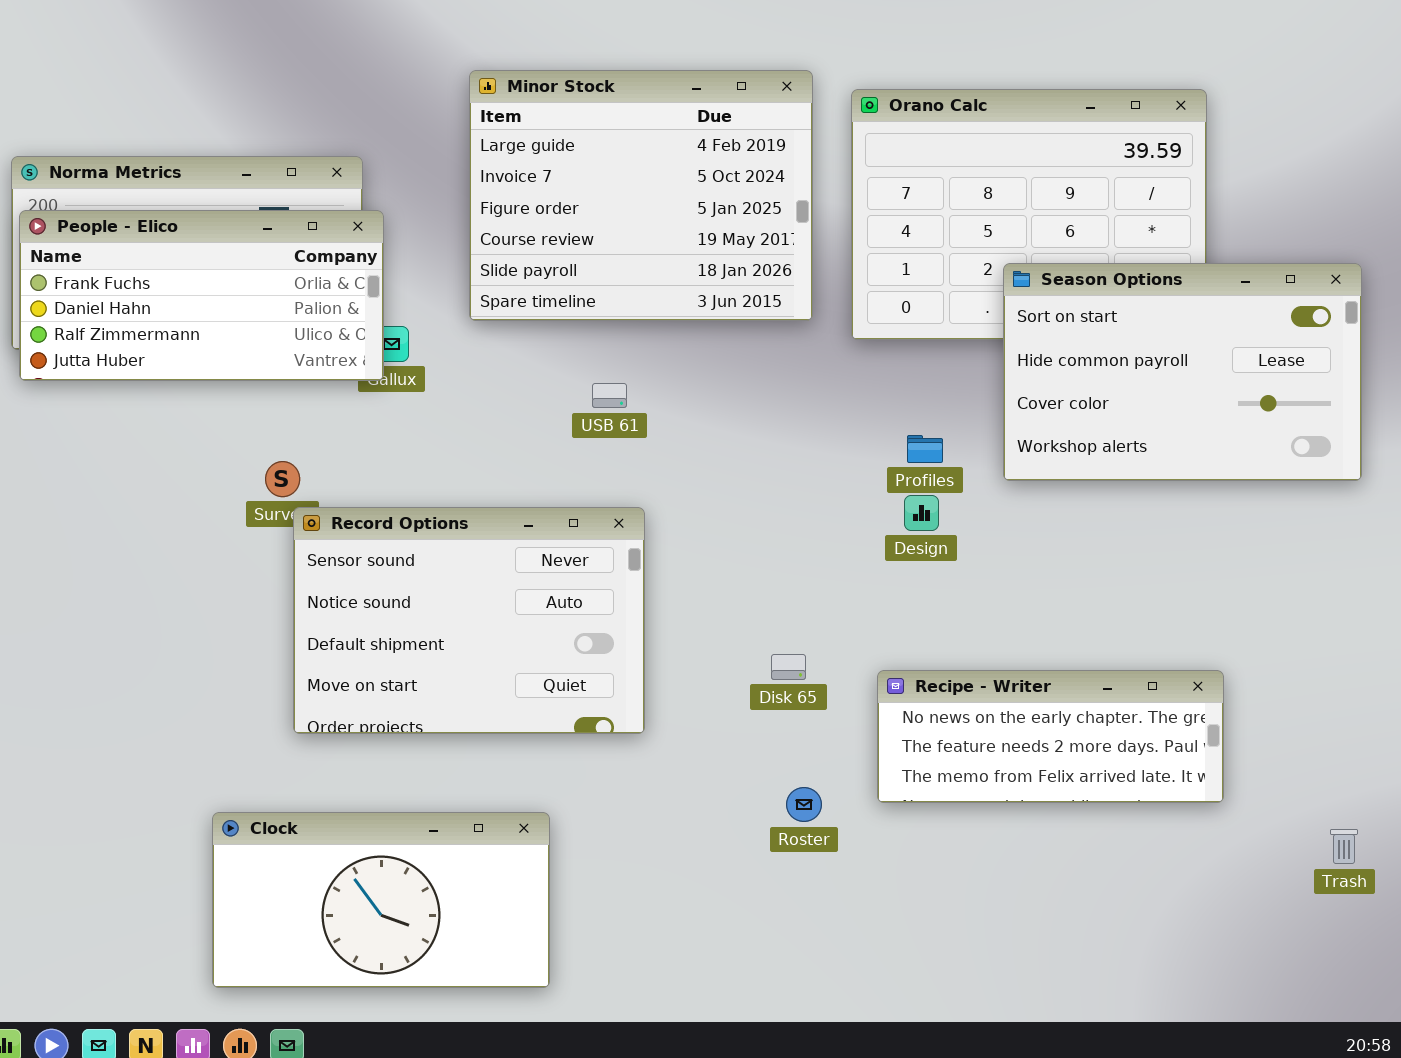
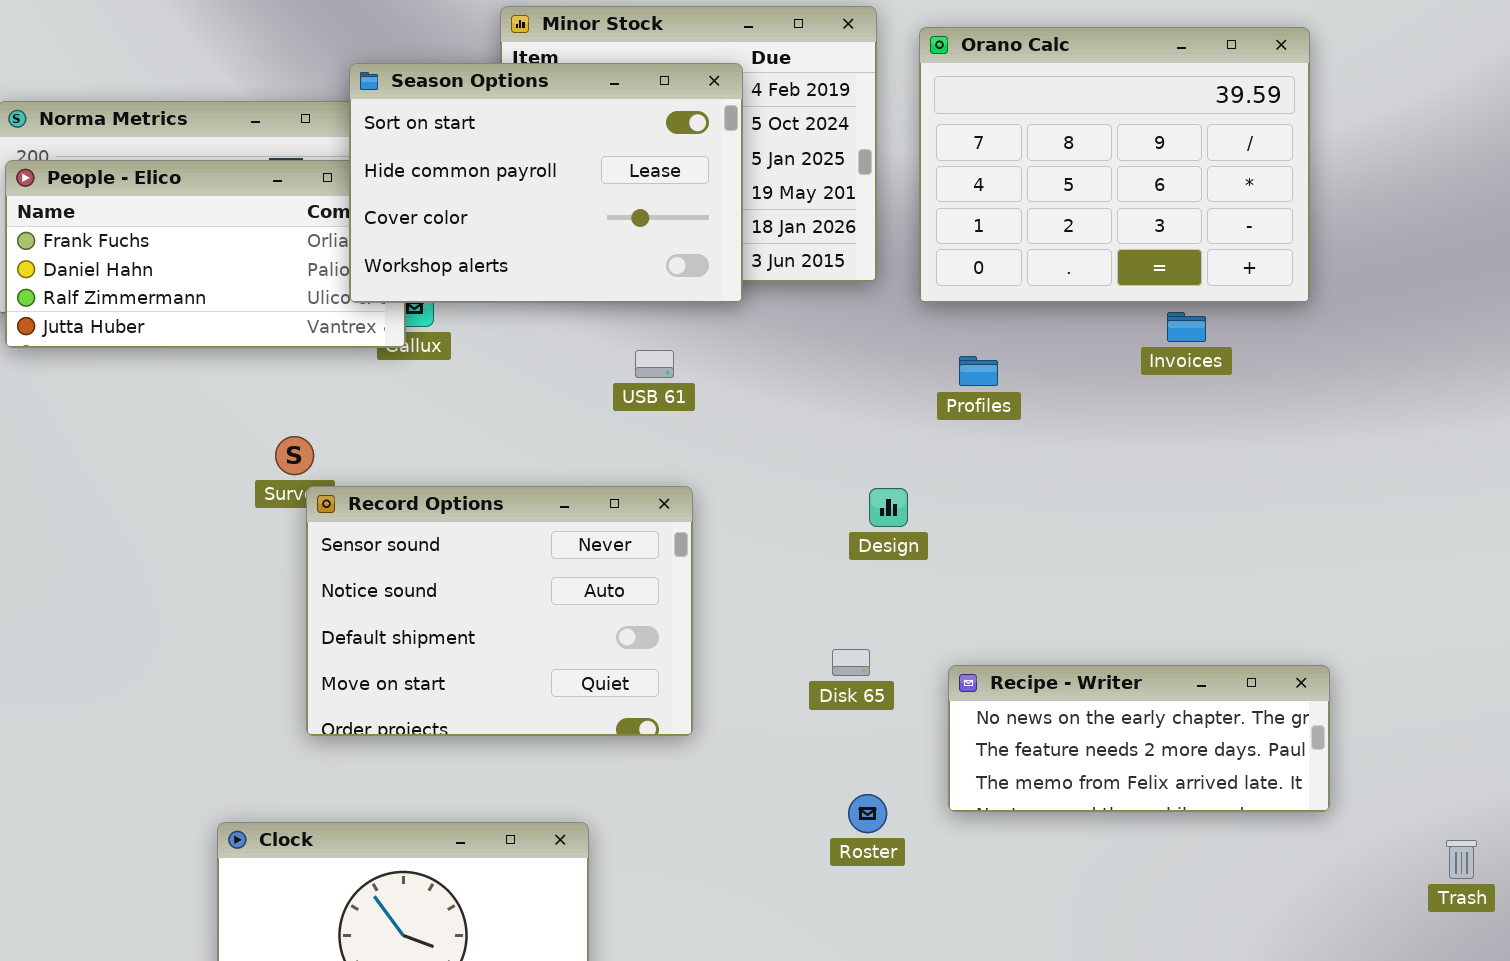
Season Options: [1003,263,1362,481] -> [349,63,743,303], moved
Profiles: [907,435,943,463] -> [959,356,998,386], moved
Design: [904,495,939,531] -> [869,488,908,527], moved

